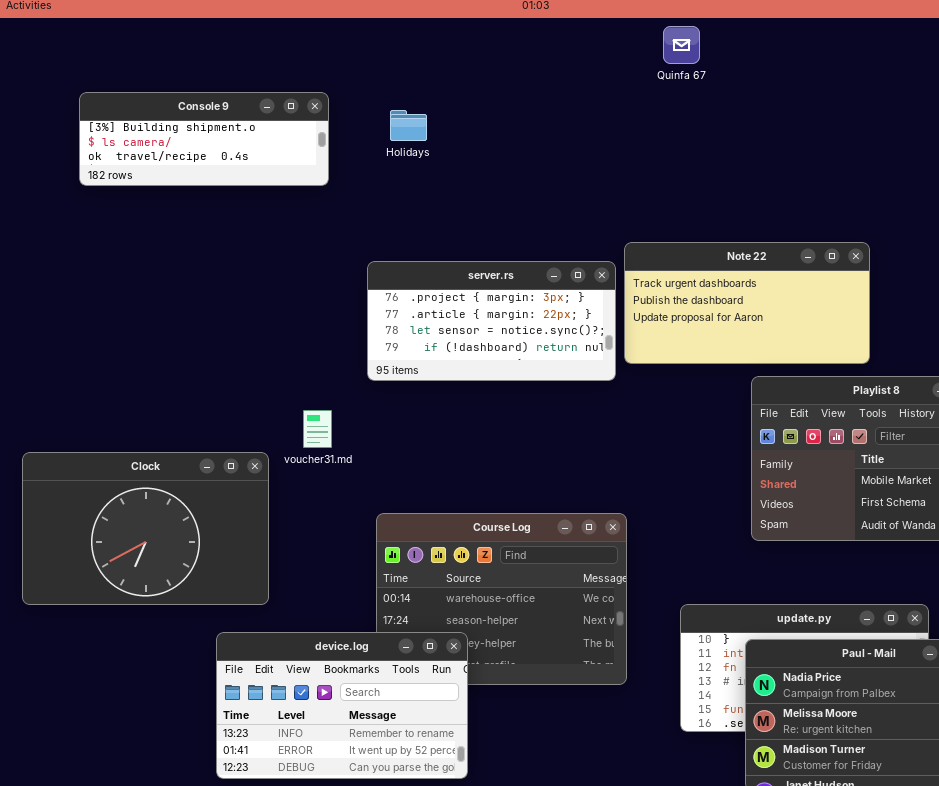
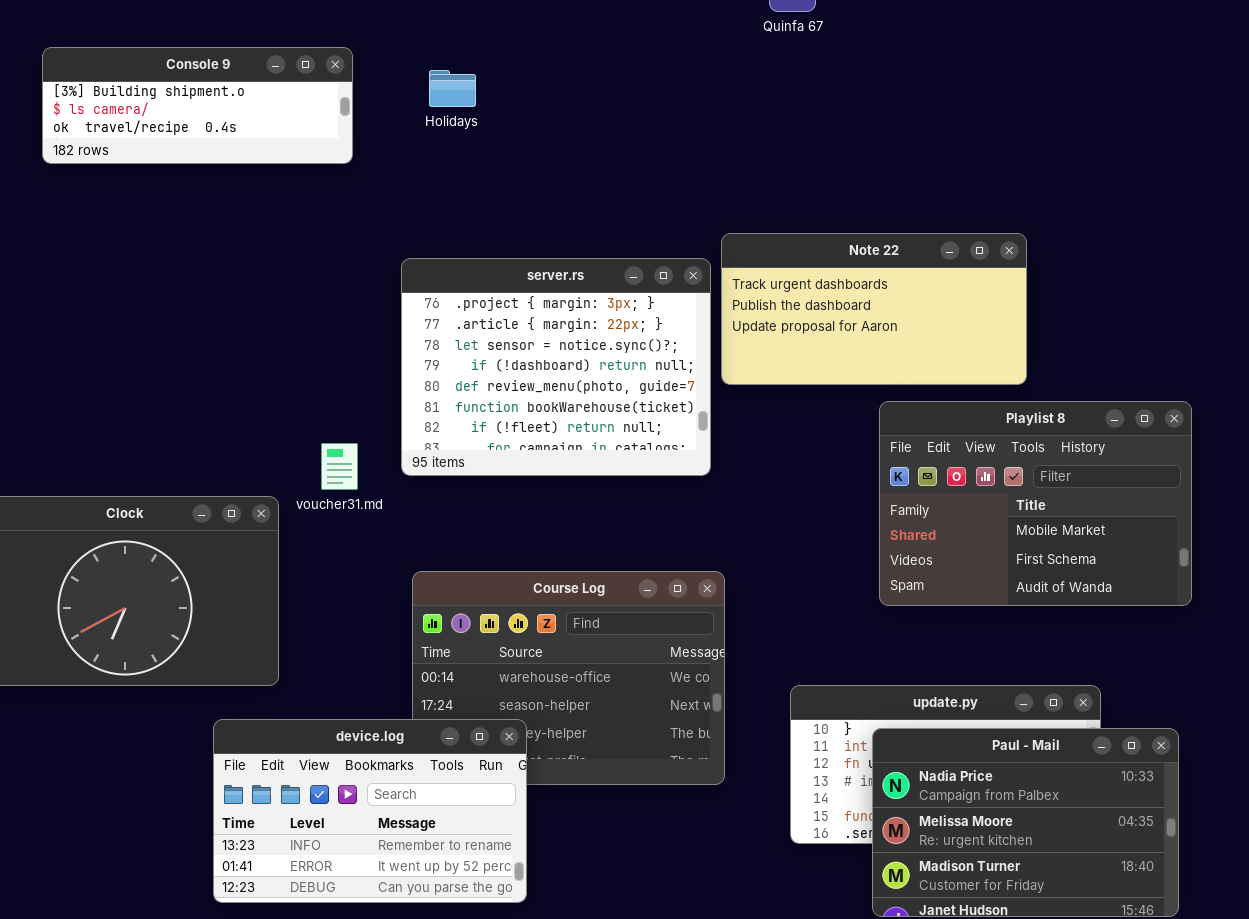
server.rs: [367,261,616,381] -> [401,258,711,476], resized

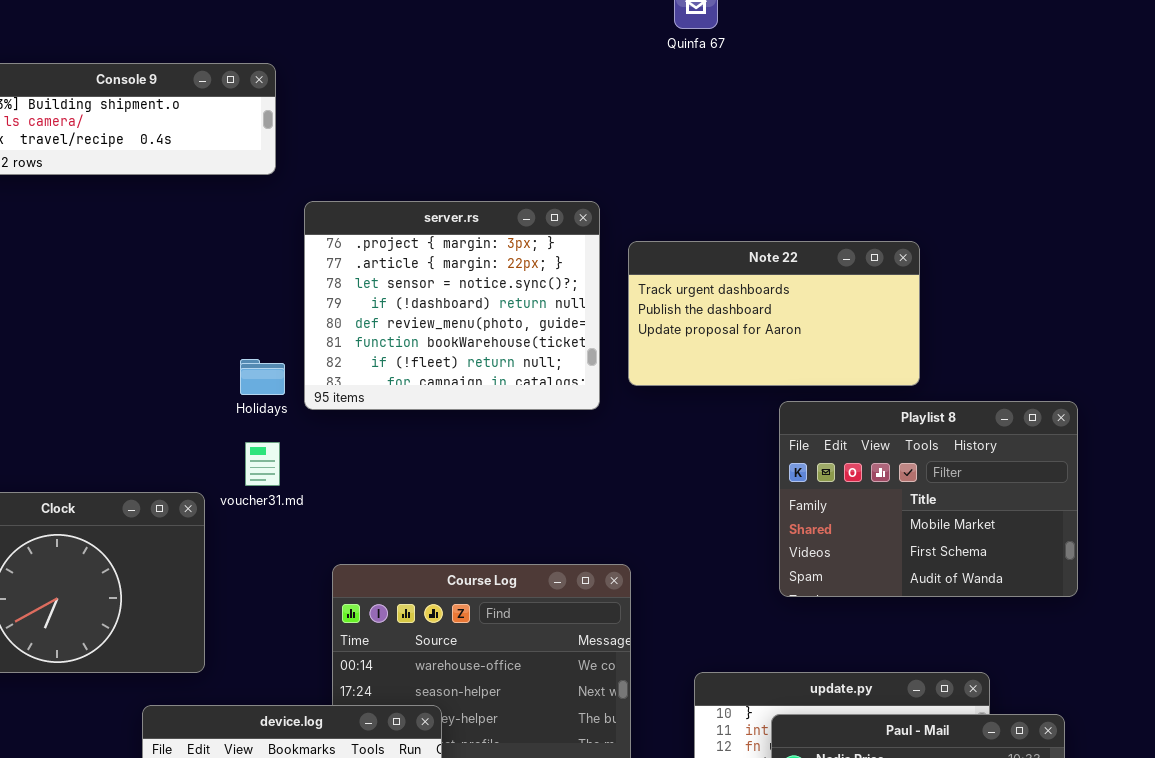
Holidays: [429,70,476,107] -> [240,359,285,395], moved
server.rs: [401,258,711,476] -> [304,201,600,410], moved

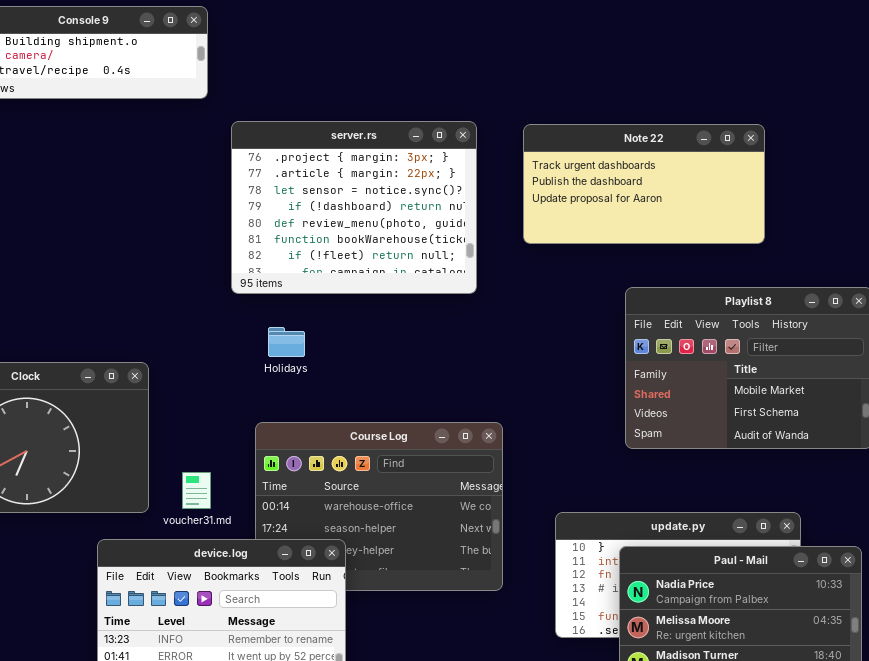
Note 22: [628,241,920,386] -> [523,124,765,244], moved
Holidays: [240,359,285,395] -> [268,327,305,357], moved
voucher31.md: [245,442,280,486] -> [182,472,211,509], moved

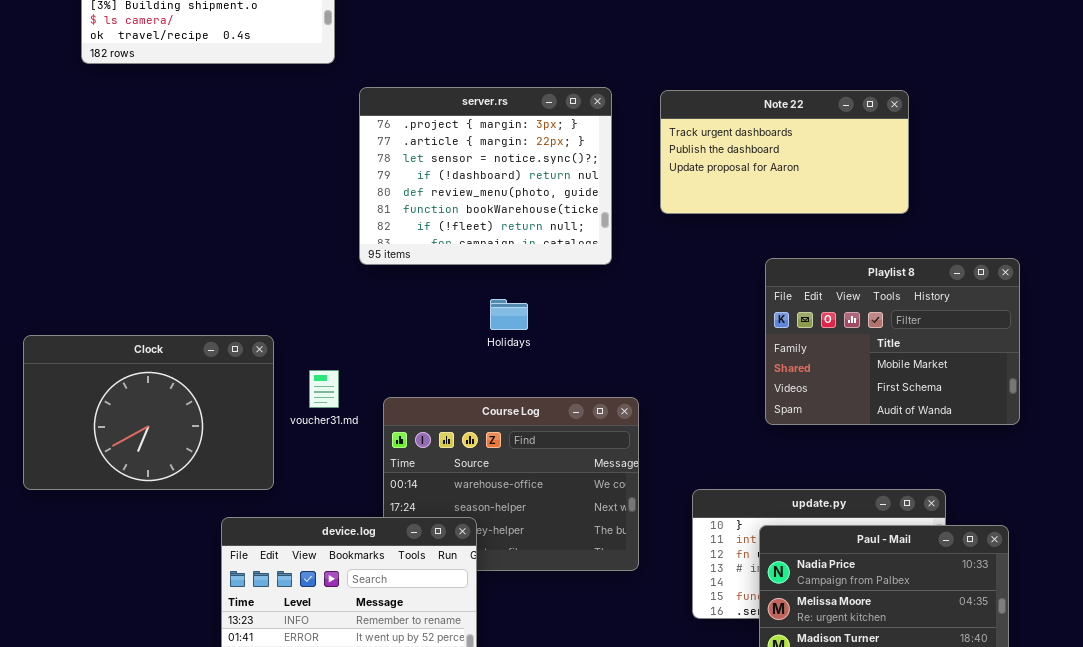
Holidays: [268,327,305,357] -> [490,299,528,330], moved
voucher31.md: [182,472,211,509] -> [309,370,339,408], moved

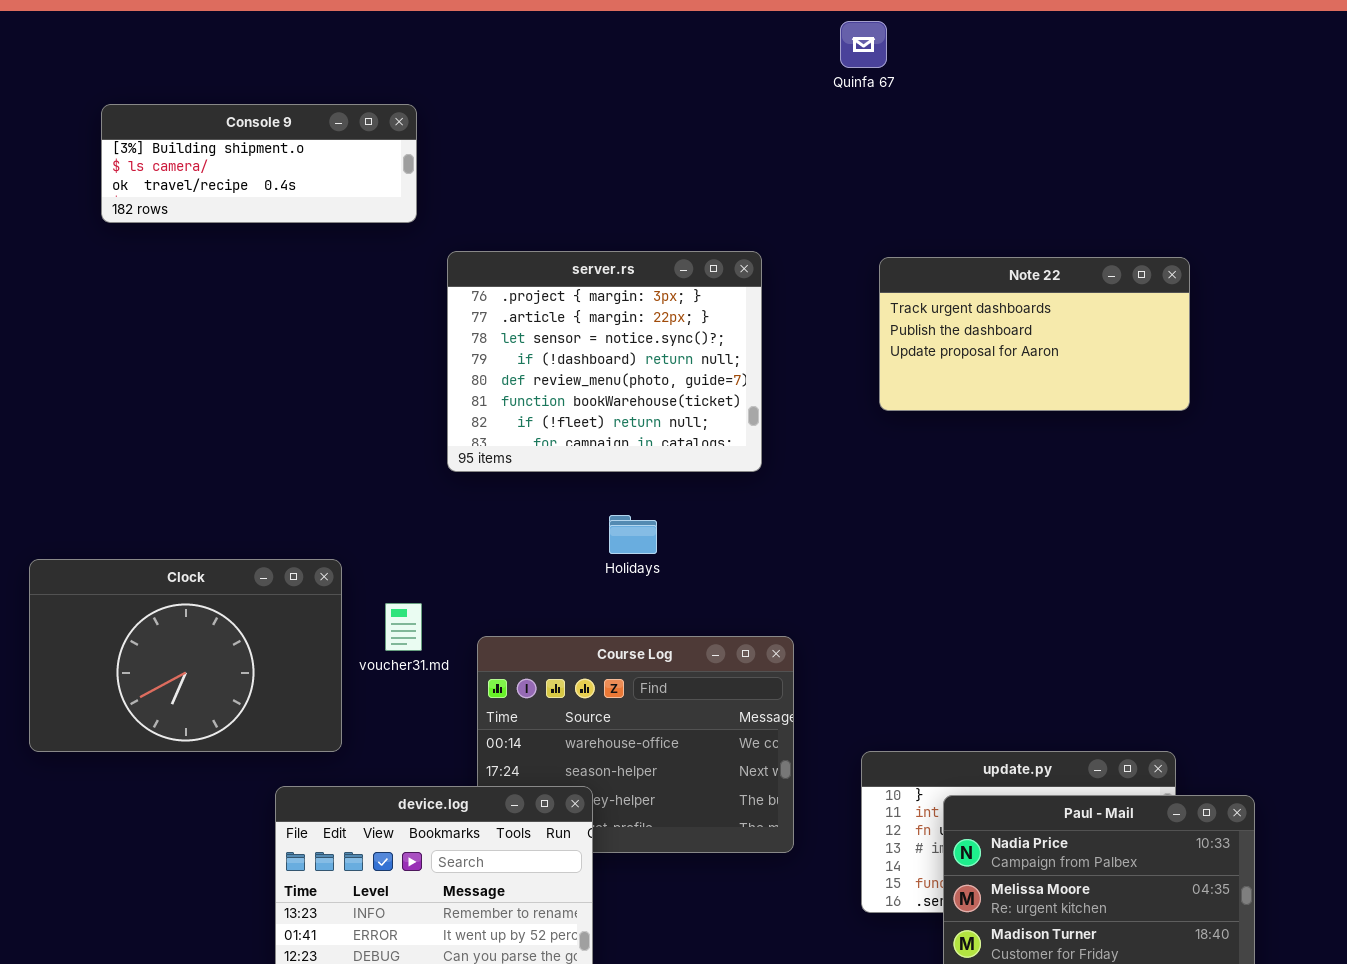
Note 22: [660,90,909,214] -> [879,257,1190,411], moved
Playlist 8: [765,258,1020,425] -> none, closed

